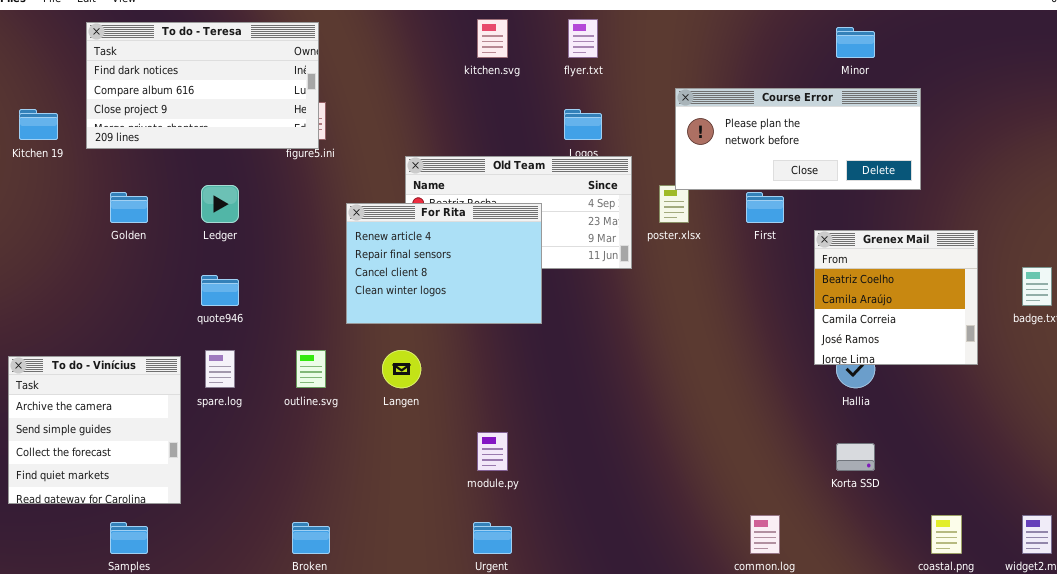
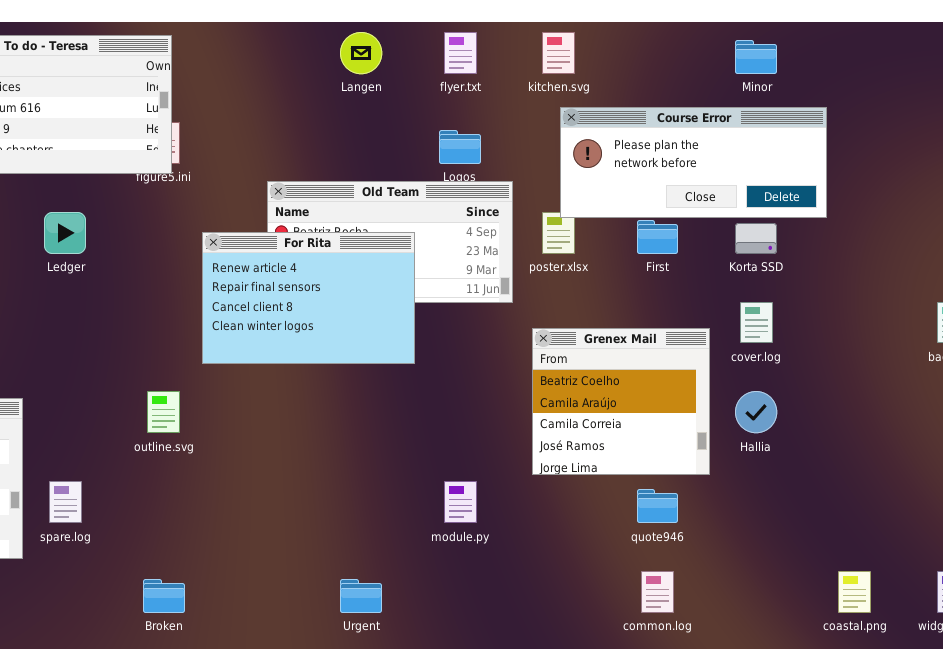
kitchen.svg: [477,19,508,58] -> [542,32,575,74], moved
Grenex Mail: [814,230,978,365] -> [532,328,710,475], moved
quote946: [201,275,239,306] -> [637,489,678,523], moved
spare.log: [205,350,235,388] -> [49,481,82,523], moved
Langen: [382,350,421,388] -> [340,32,382,74], moved
module.py: [477,432,508,471] -> [444,481,477,523], moved
Korta SSD: [836,443,875,471] -> [735,223,777,254], moved

